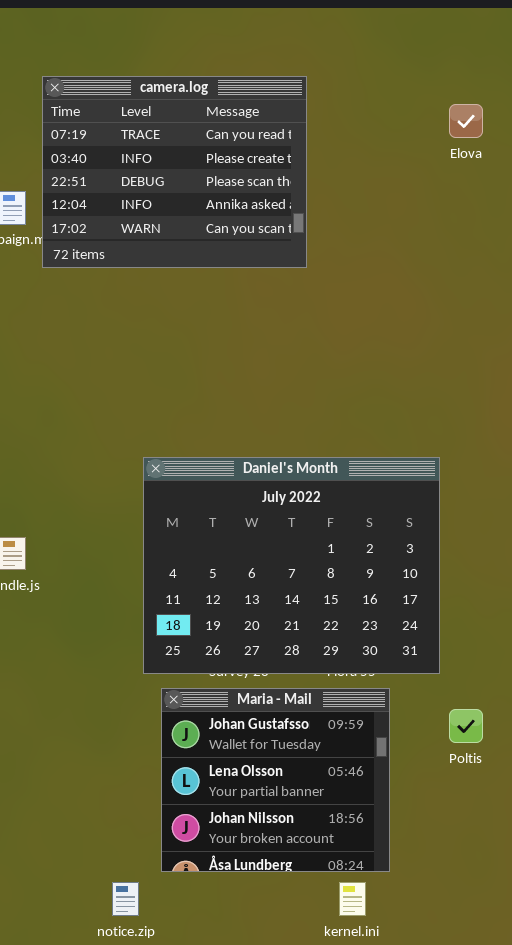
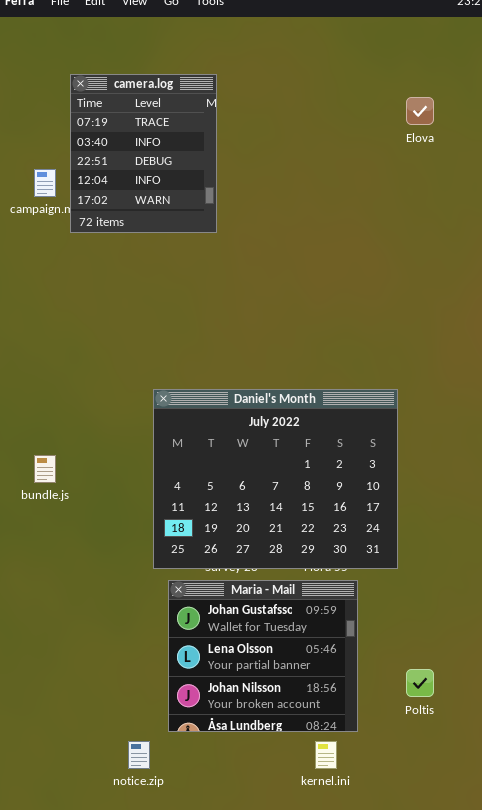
camera.log: [42,76,307,268] -> [70,74,217,233], resized
Poltis: [449,709,483,743] -> [406,669,434,697], moved

